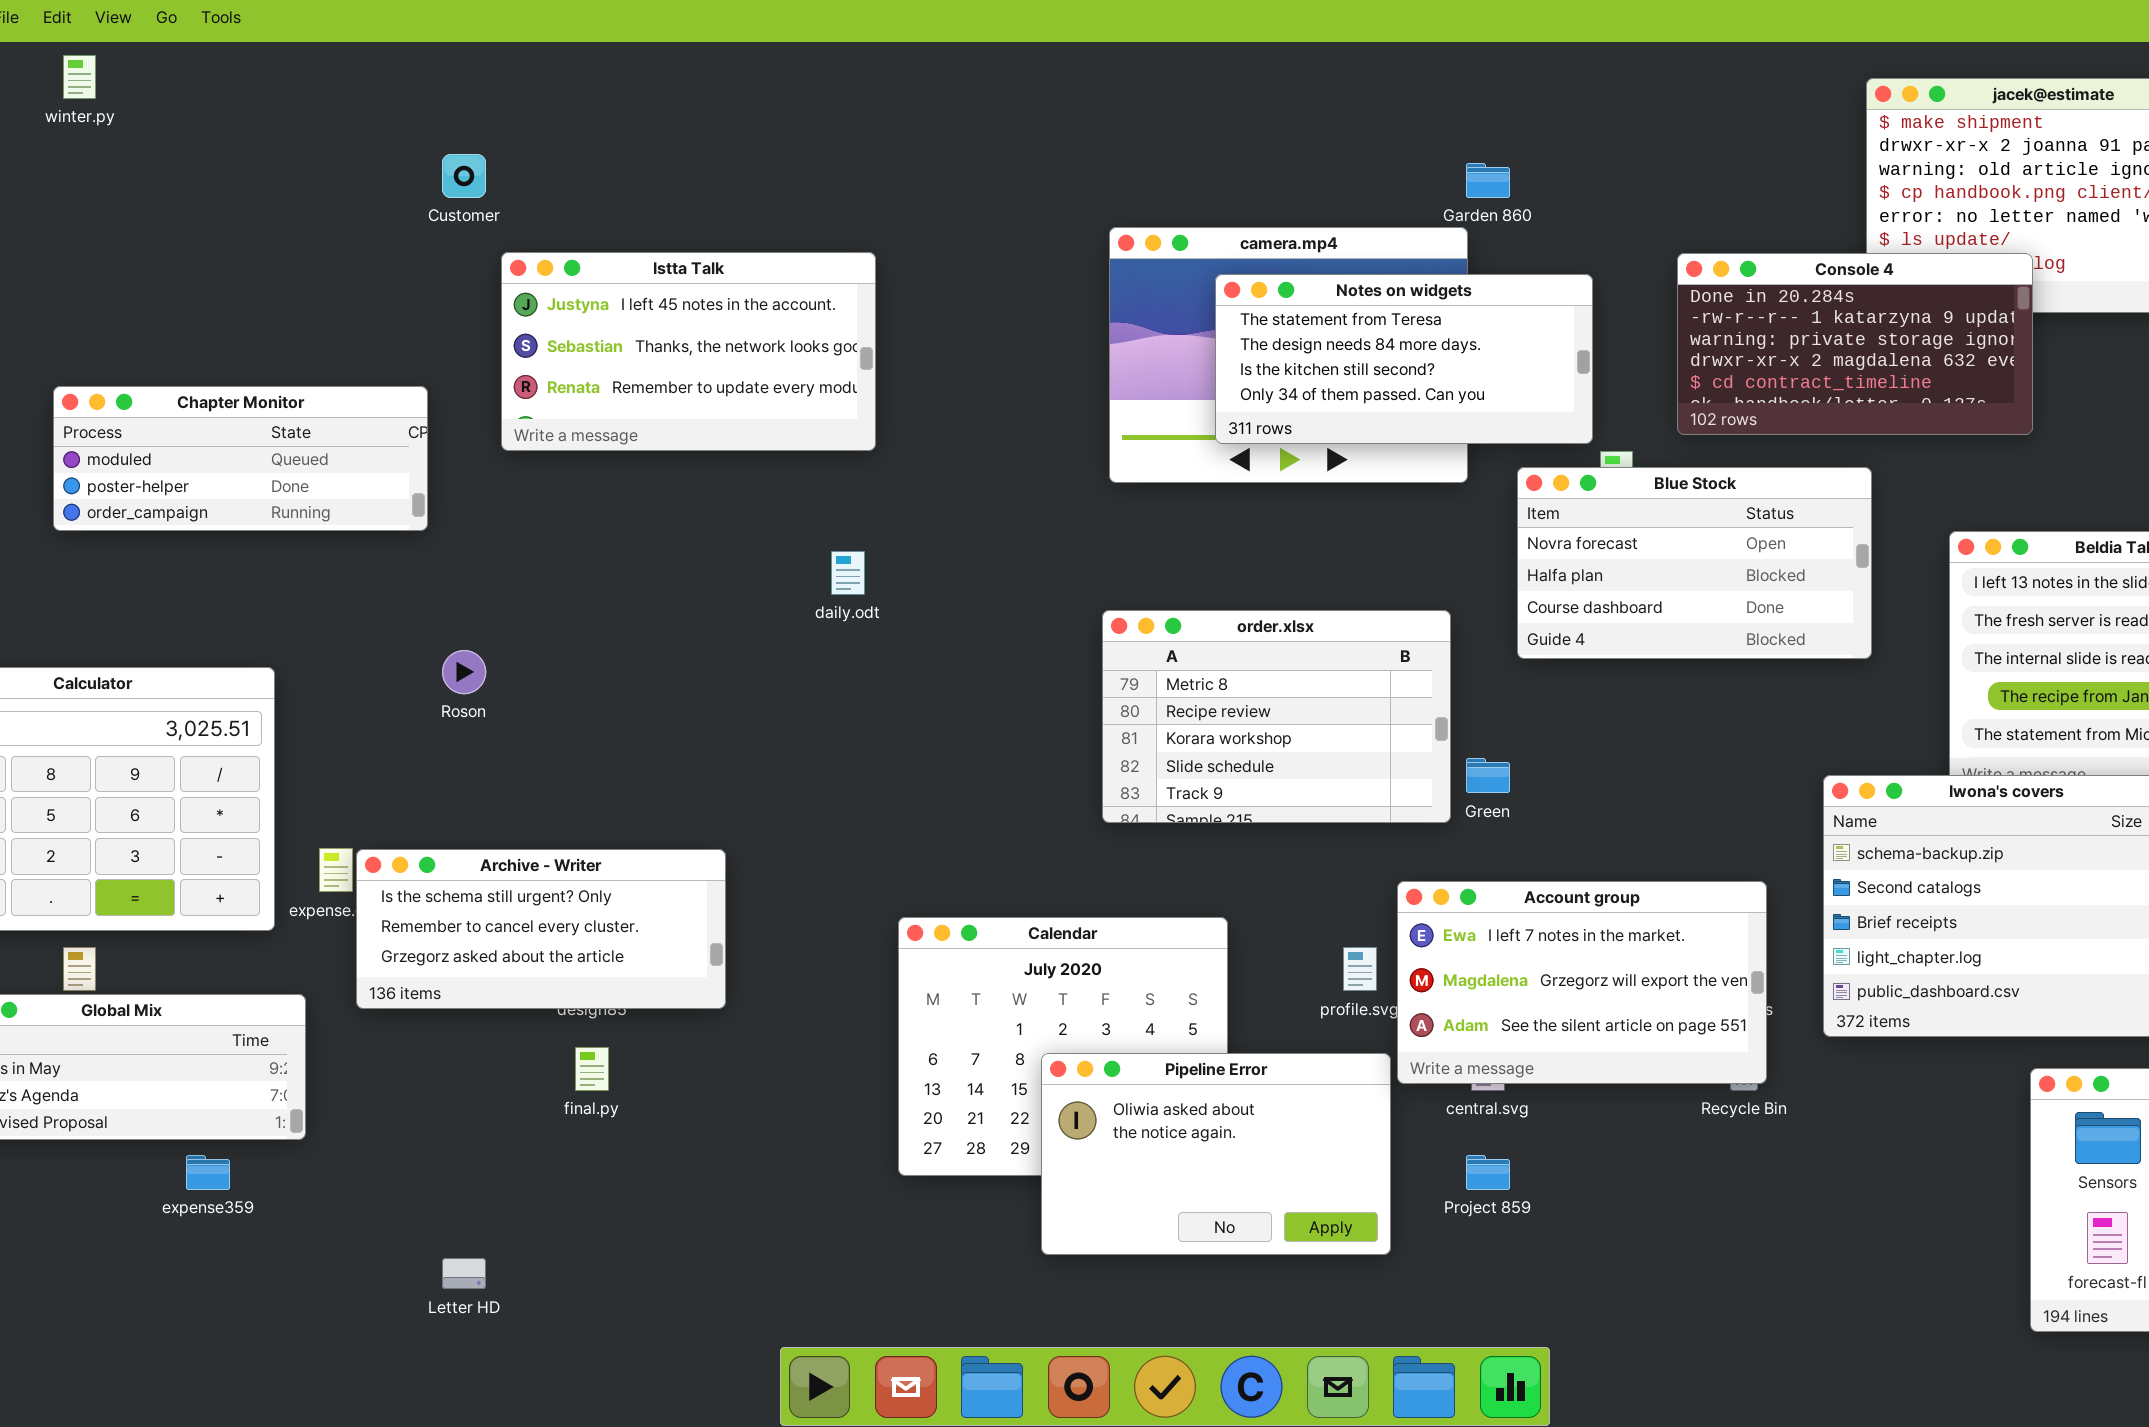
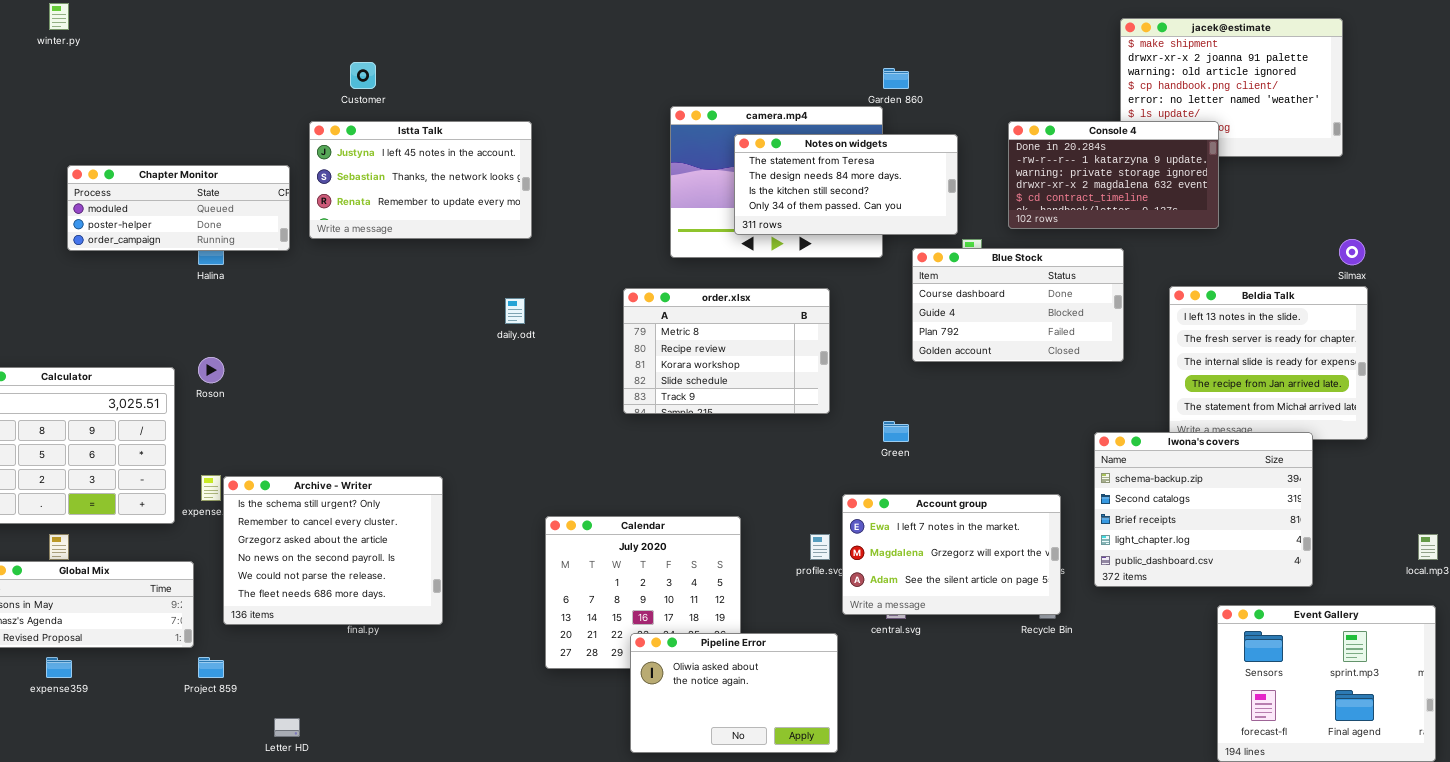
Customer: [442,154,486,198] -> [350,62,376,89], moved
Chapter Monitor: [53,386,428,531] -> [67,165,290,251], moved
Blue Stock: [1517,467,1872,659] -> [912,248,1124,362], scrolled down 2 rows
order.xlsx: [1102,610,1451,823] -> [623,288,830,414], moved
Roson: [442,650,486,694] -> [198,357,224,383], moved
Archive - Writer: [356,849,726,1009] -> [223,476,443,625], resized
Pipeline Error: [1041,1053,1391,1255] -> [630,633,838,753], moved
expense359: [186,1155,230,1190] -> [46,657,72,678], moved
Project 859: [1466,1155,1510,1190] -> [198,657,224,678], moved

